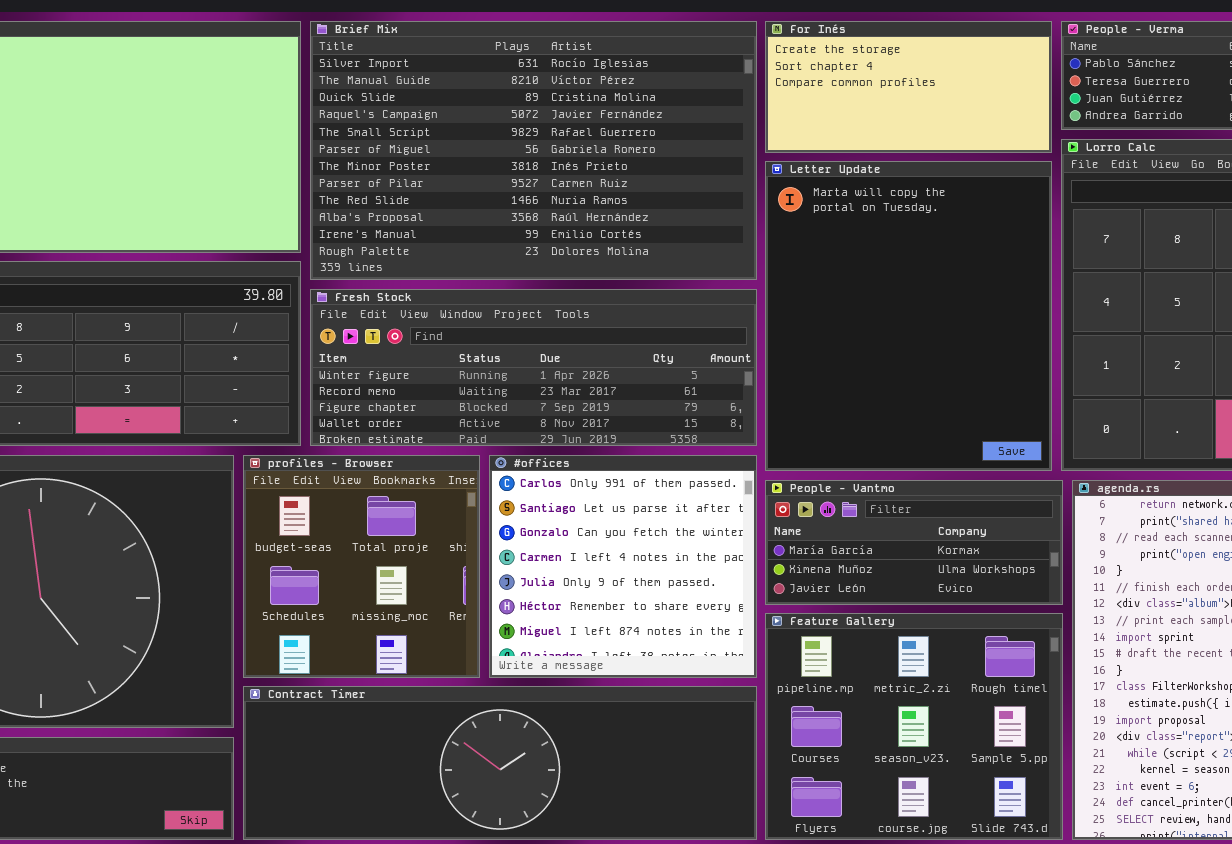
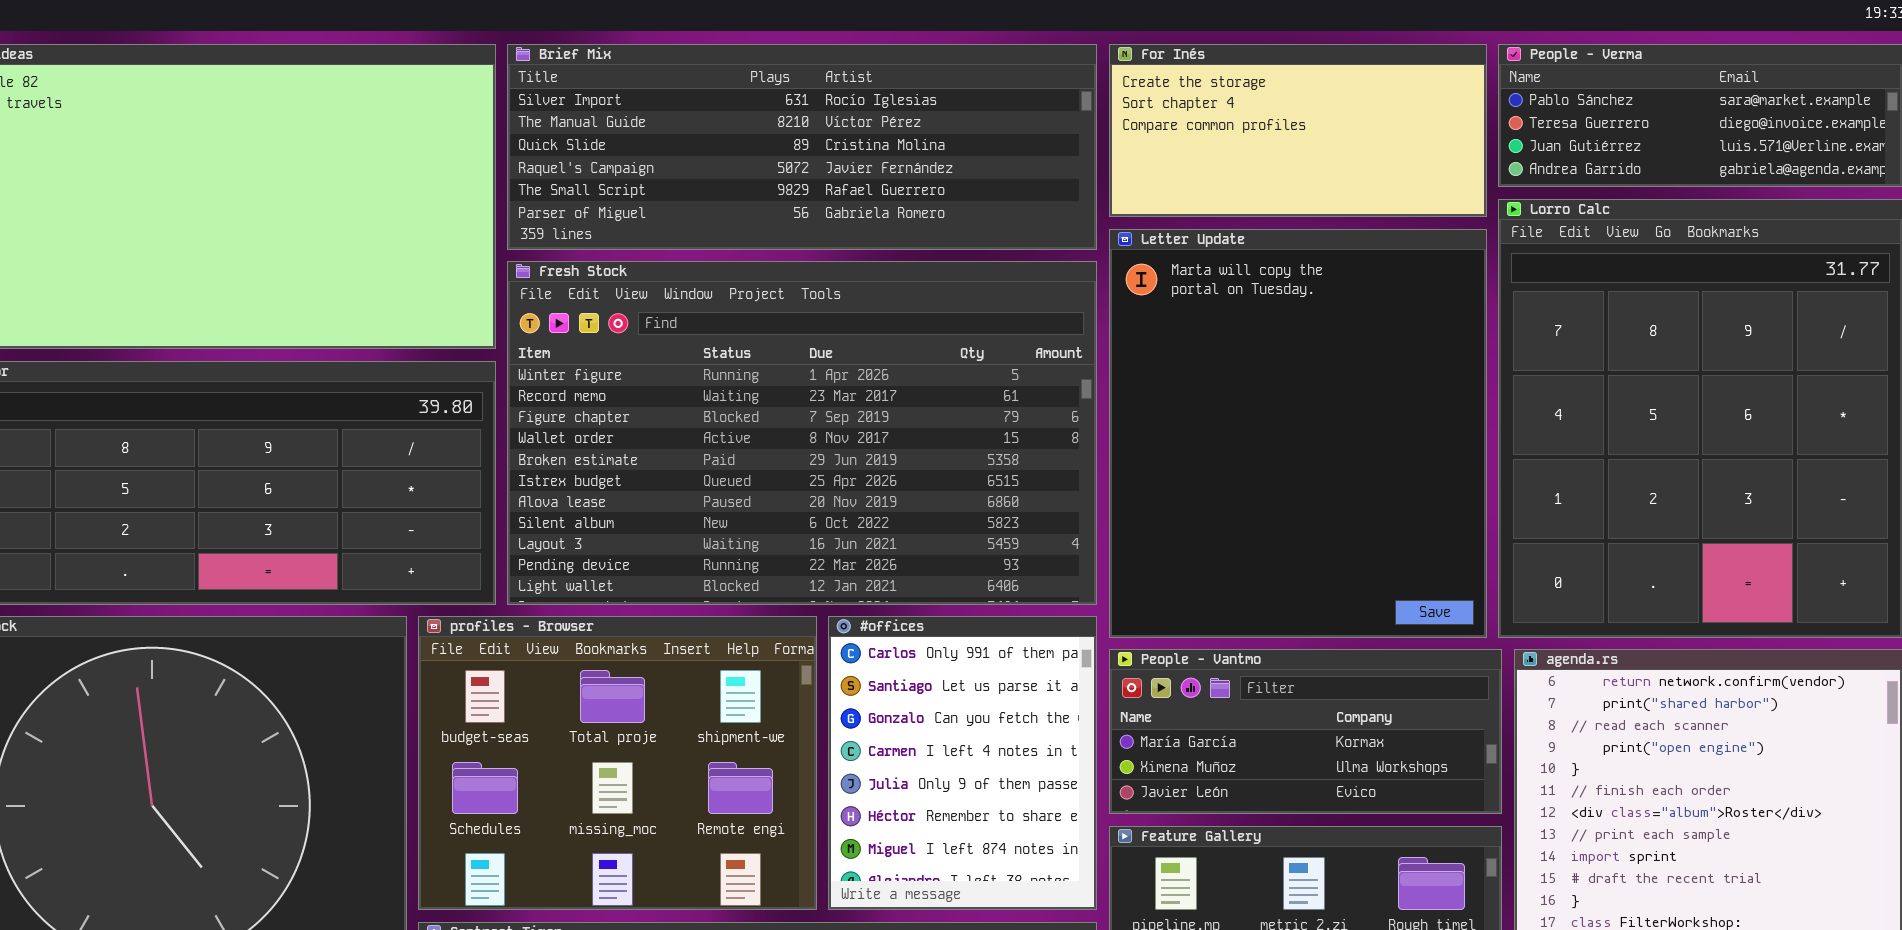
Brief Mix: [310,21,757,280] -> [507,44,1097,250], resized
Fresh Stock: [310,289,757,446] -> [507,261,1097,605], resized
profiles - Browser: [243,455,480,678] -> [418,616,817,910], resized
#offices: [489,455,757,678] -> [828,616,1097,910], resized

